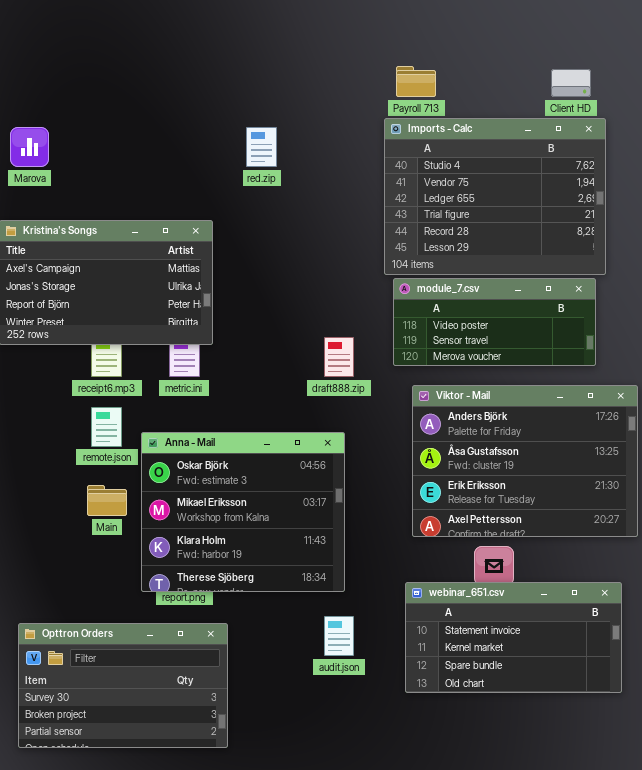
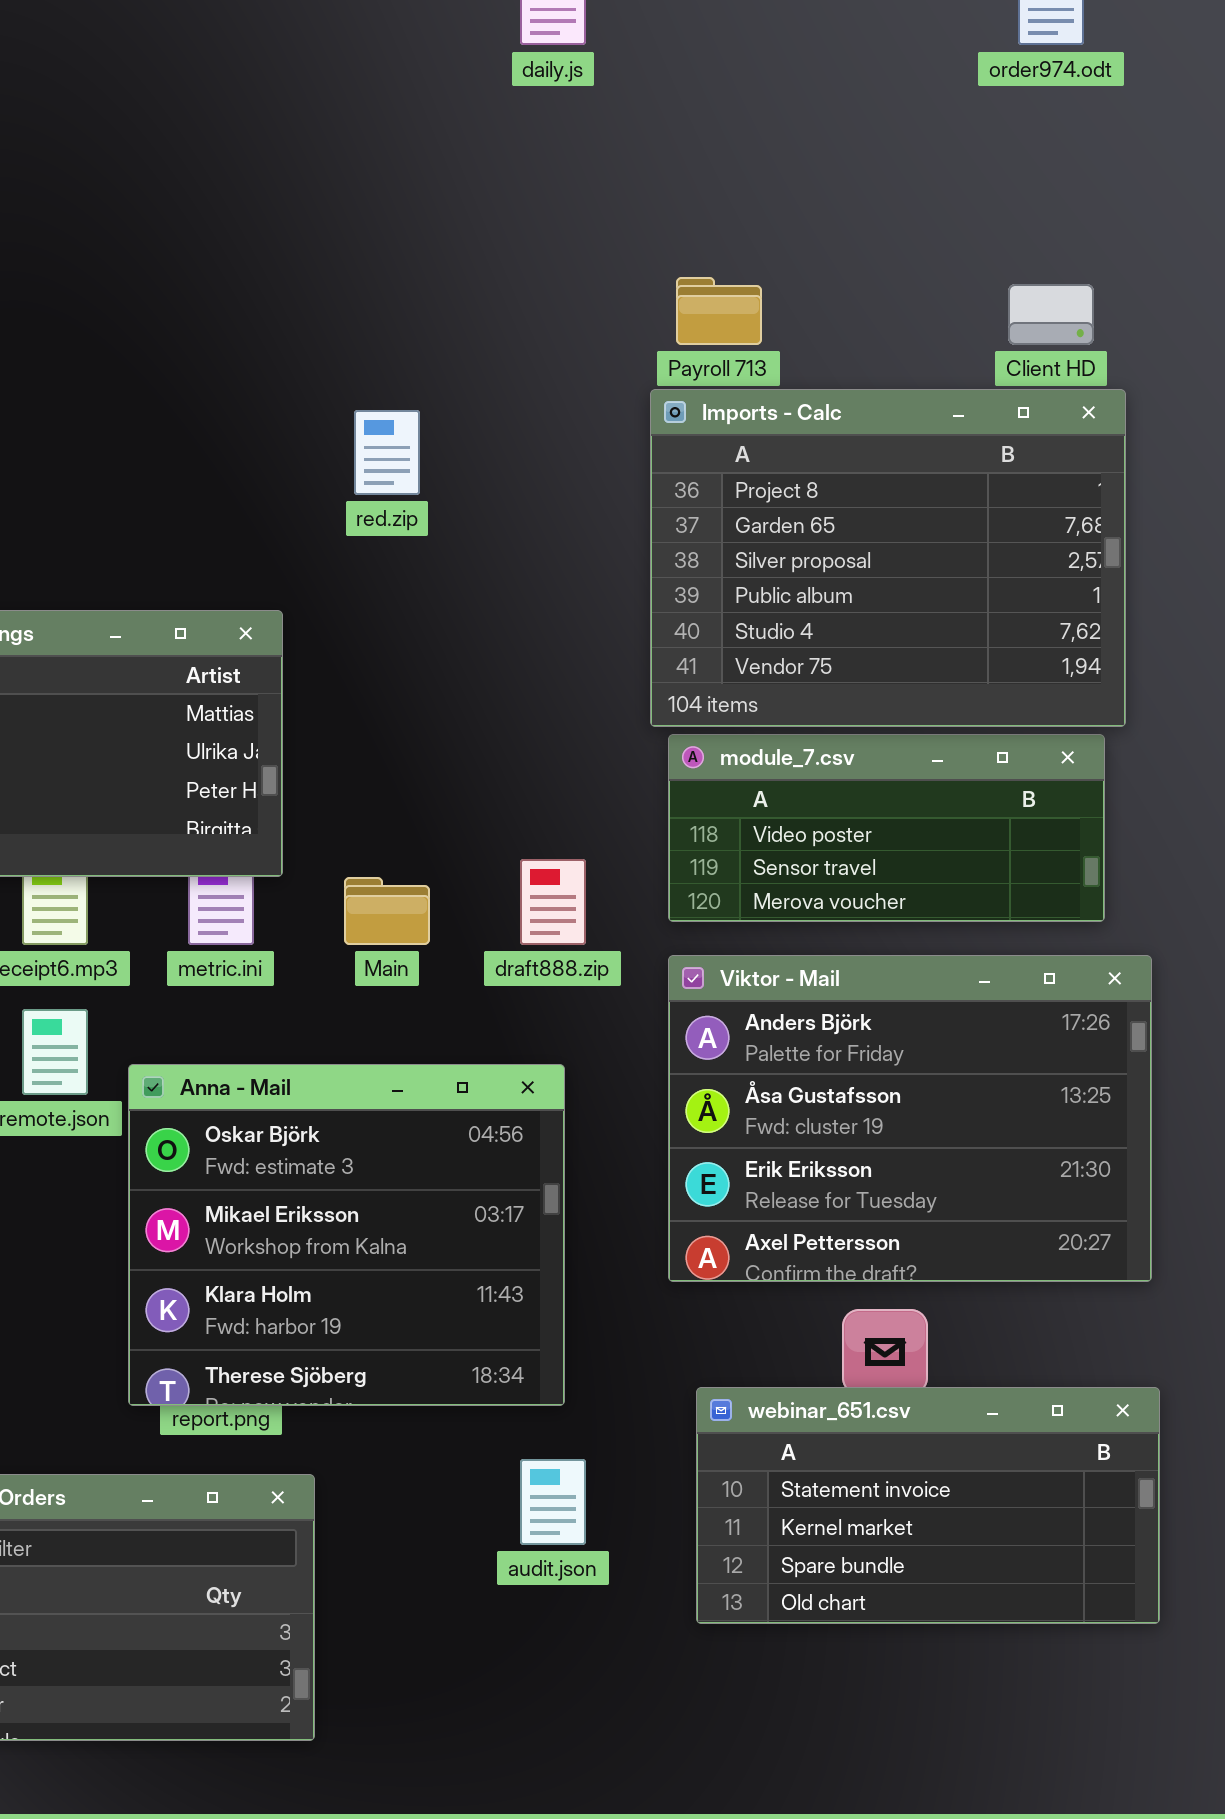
Imports - Calc: [384,118,606,275] -> [650,389,1126,727], scrolled up 4 rows
Viktor - Mail: [412,385,638,537] -> [668,955,1152,1282], moved
Main: [87,485,127,516] -> [344,877,430,945], moved

